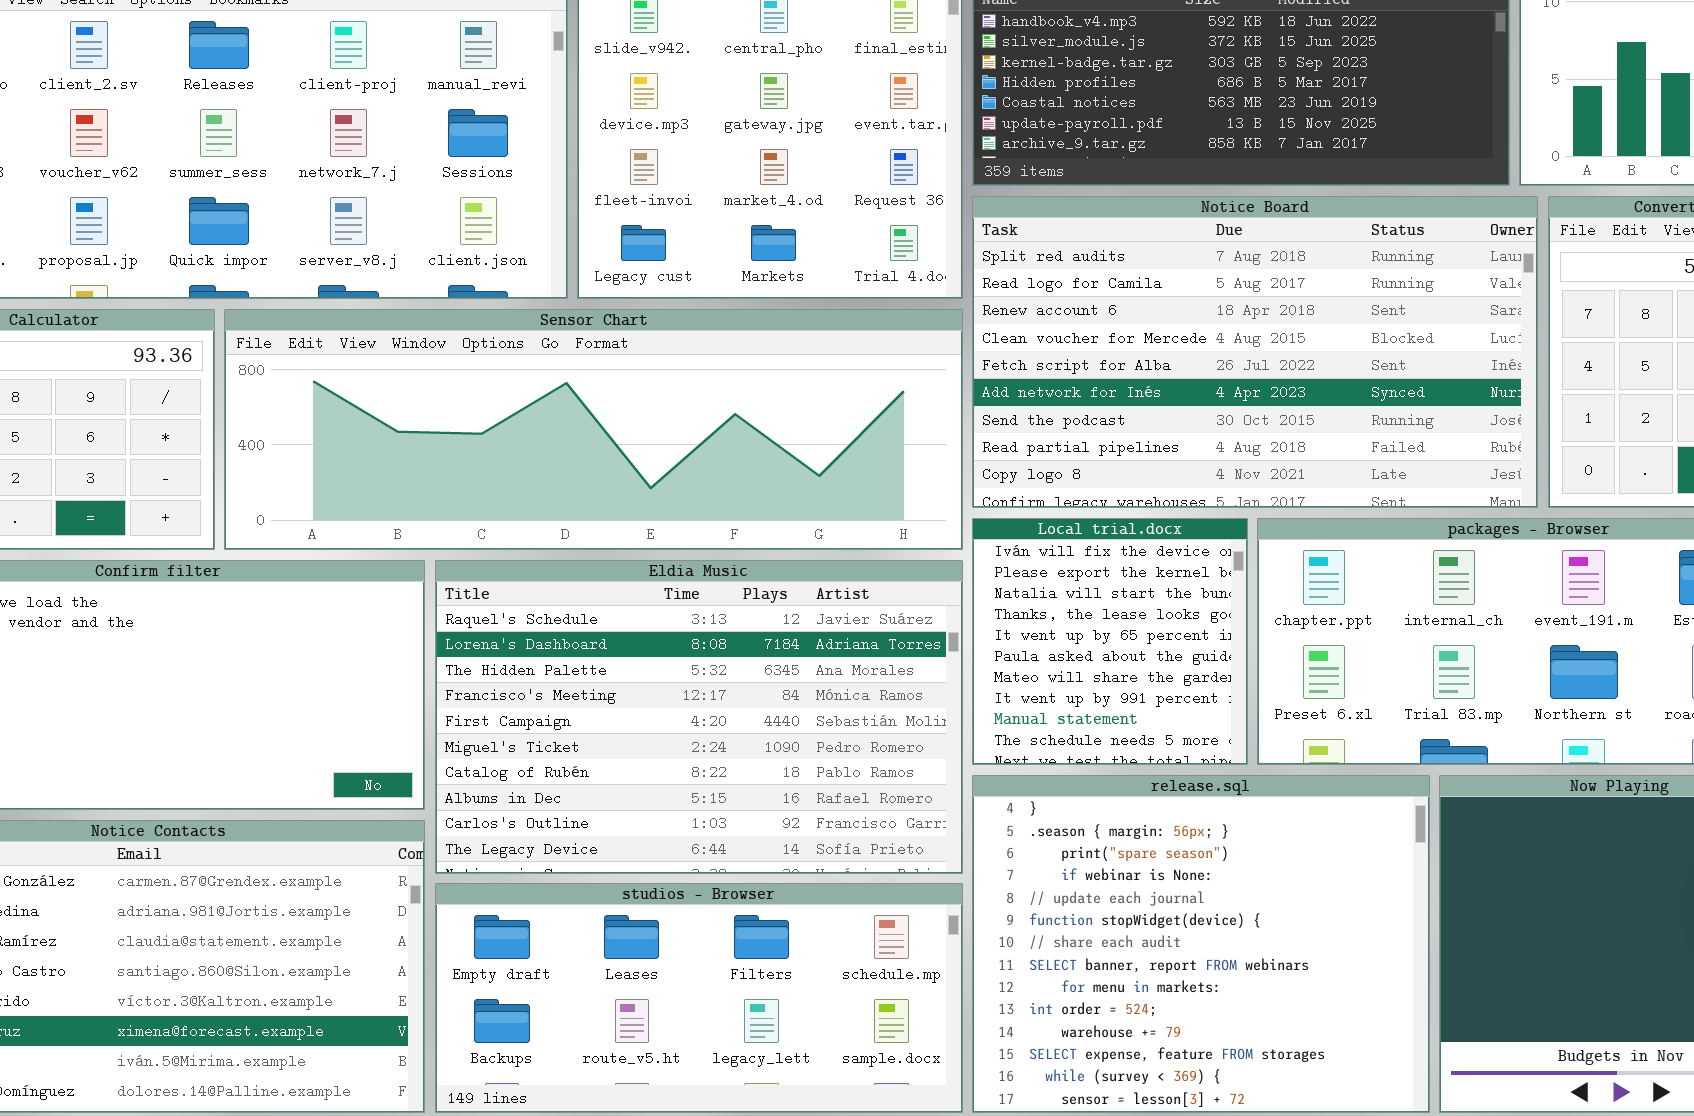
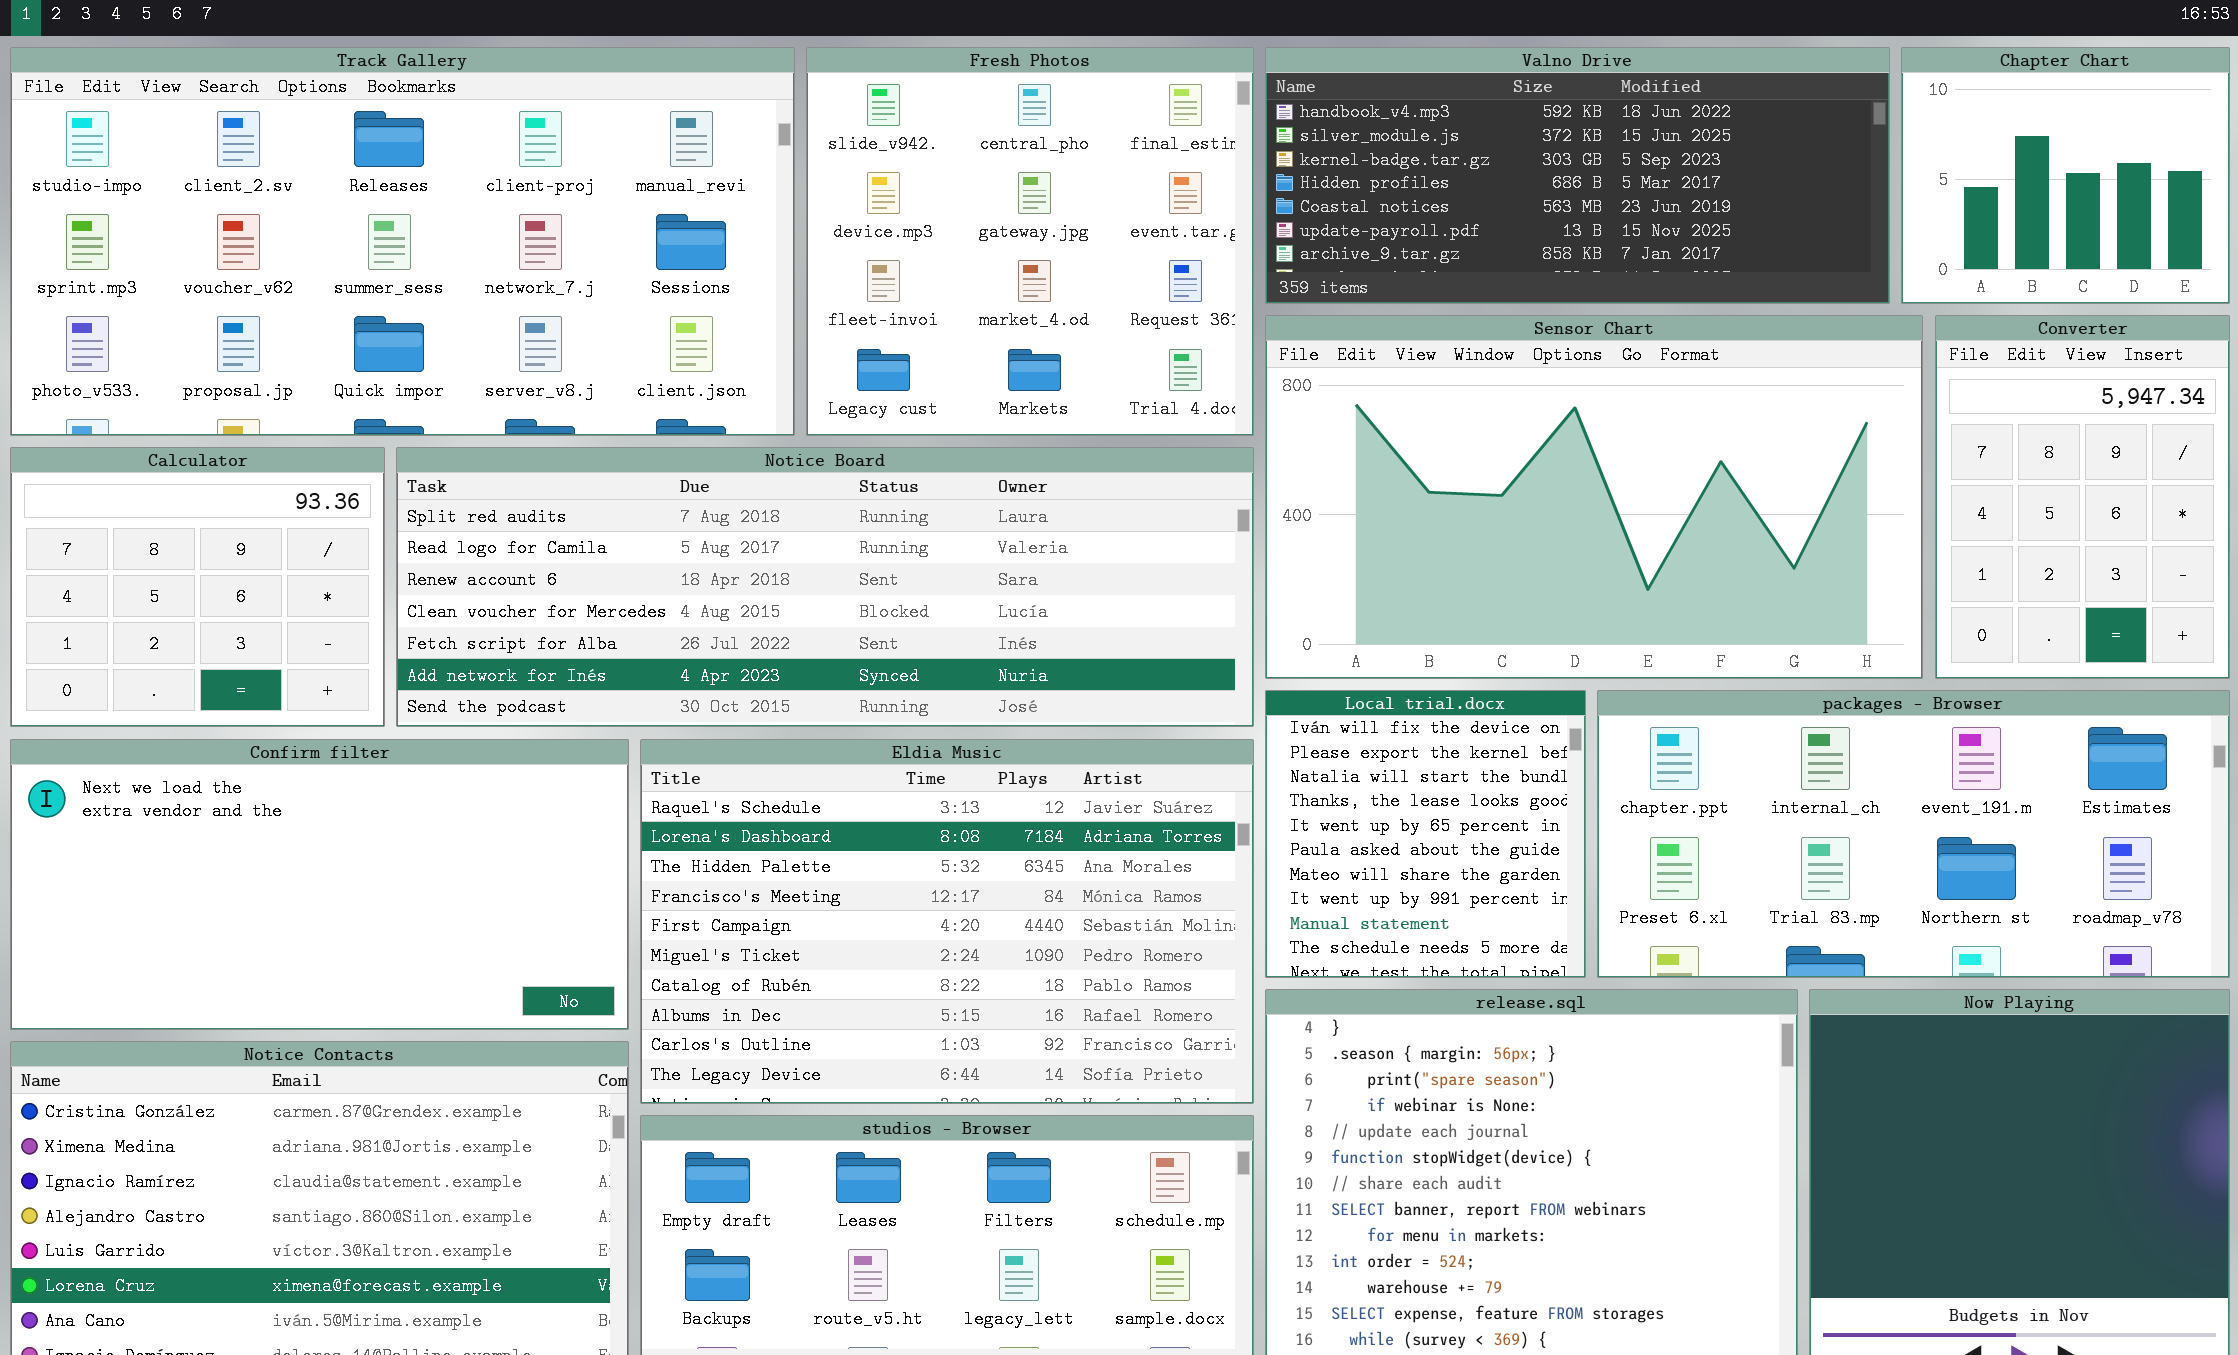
Notice Board: [972,196,1538,508] -> [396,447,1254,727], moved, resized
Sensor Chart: [224,309,963,550] -> [1265,315,1923,679], moved, resized

